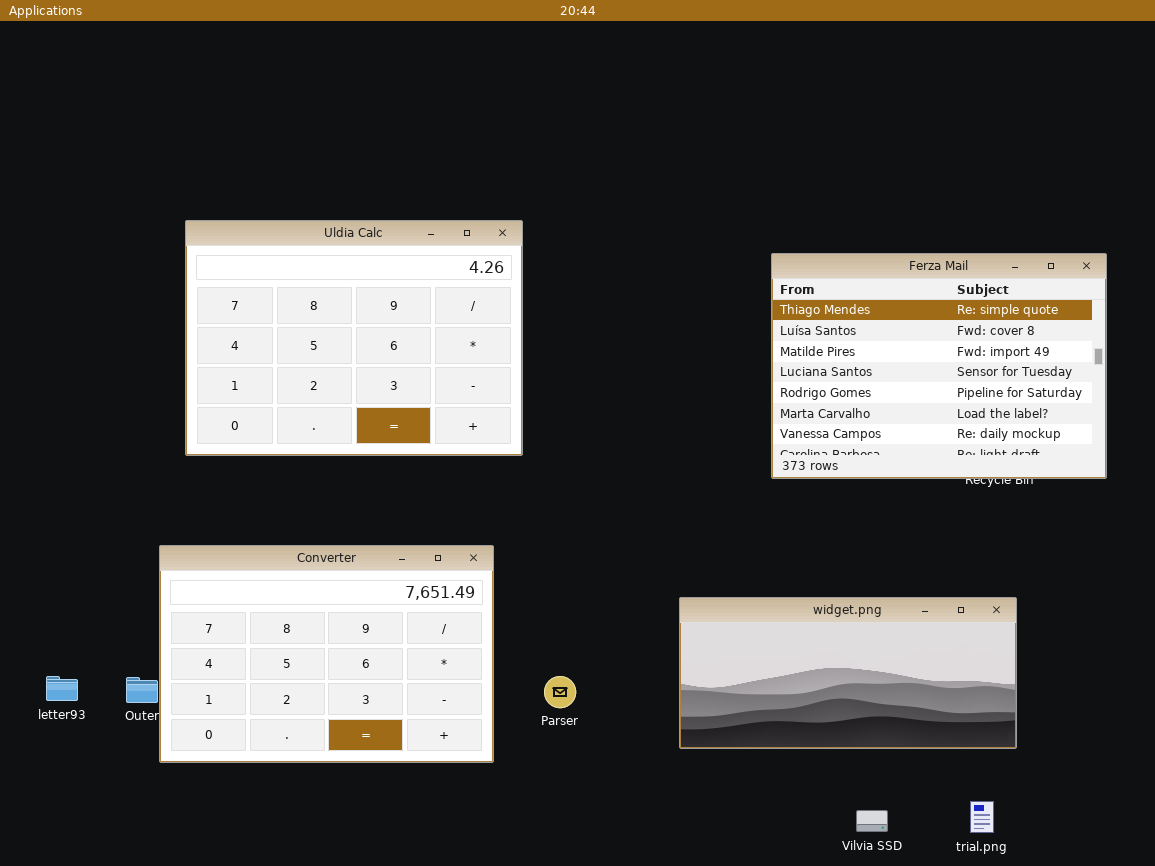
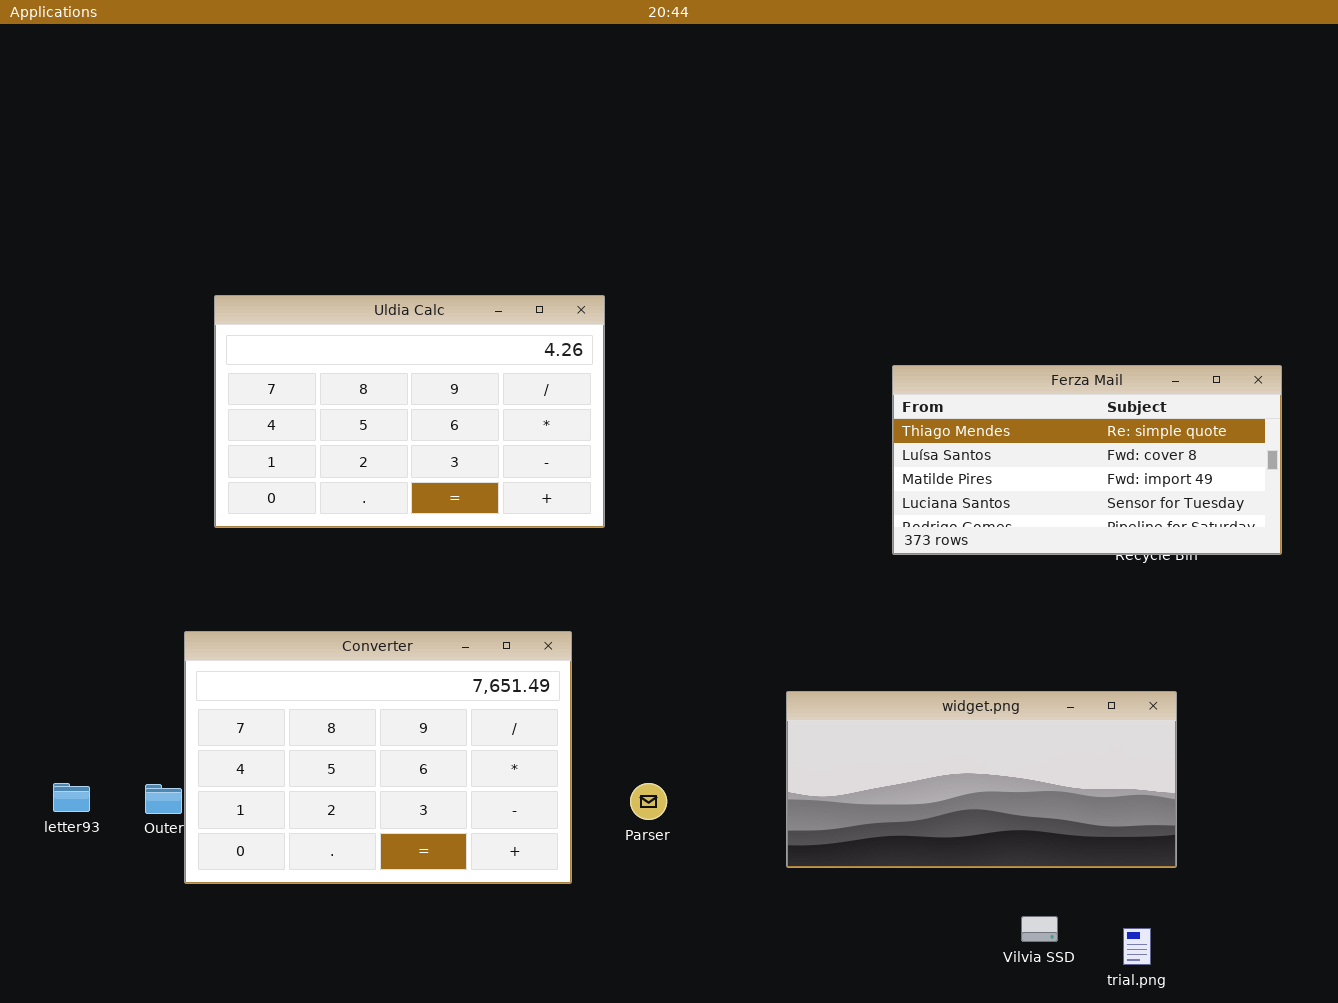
Uldia Calc: [185,220,523,456] -> [214,295,605,528], resized
Ferza Mail: [771,253,1107,479] -> [892,365,1282,555], resized
Vilvia SSD: [856,810,888,832] -> [1021,916,1058,942], moved

